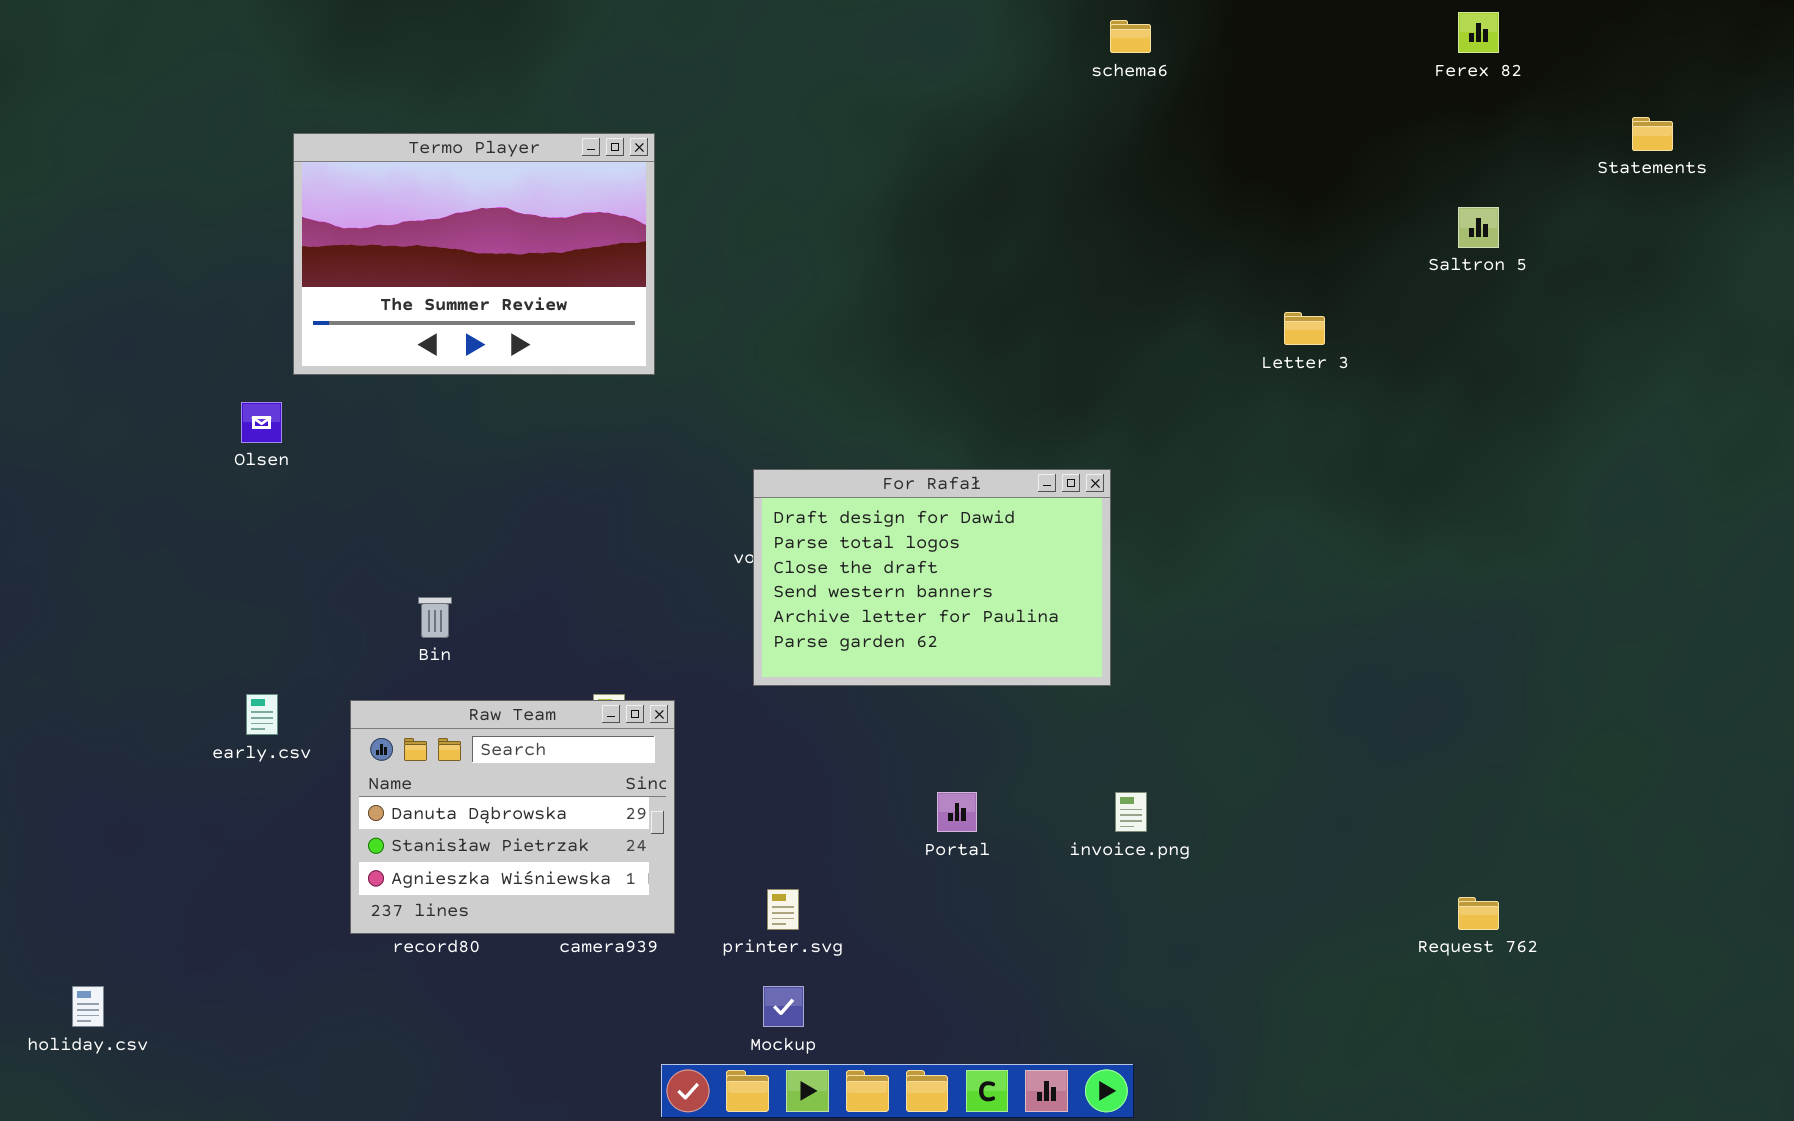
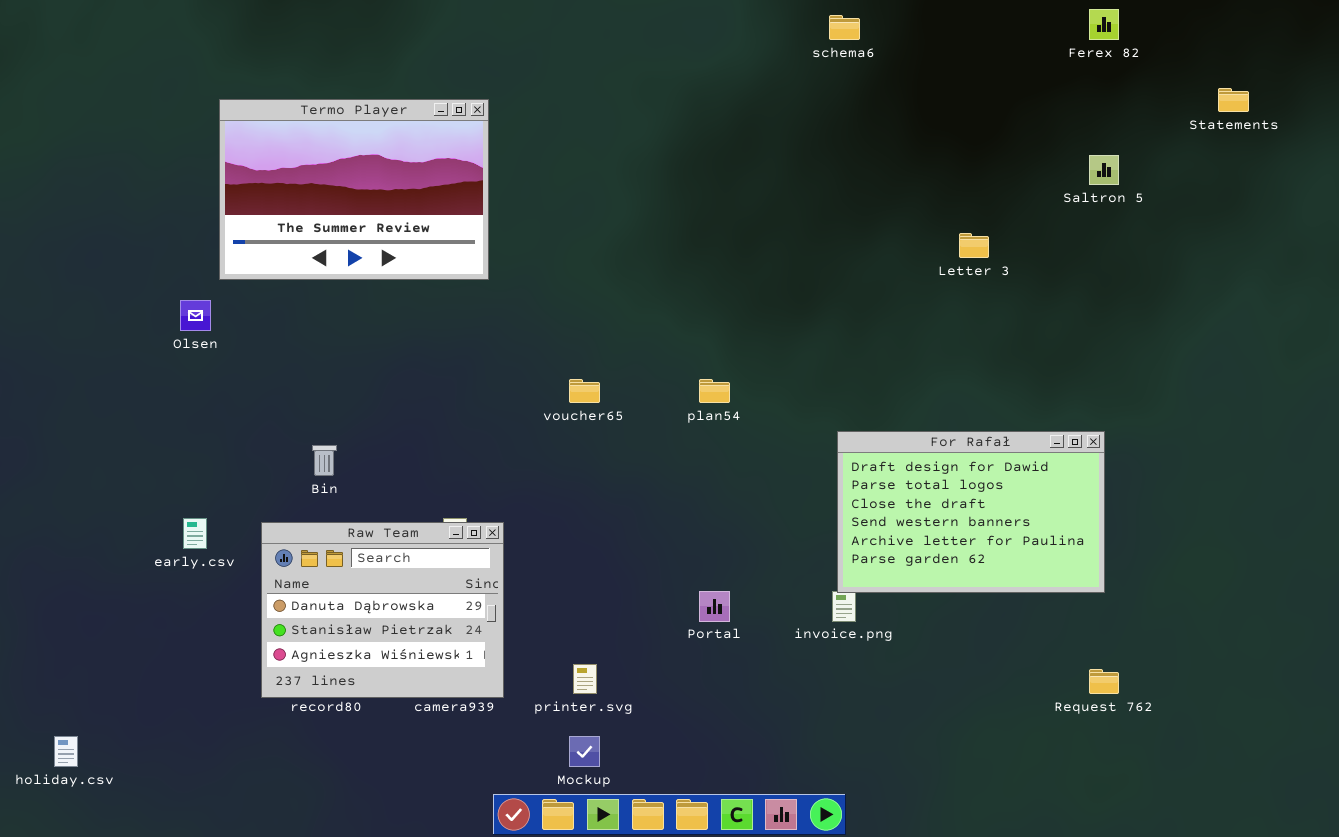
For Rafał: [753,469,1111,686] -> [837,431,1105,593], moved

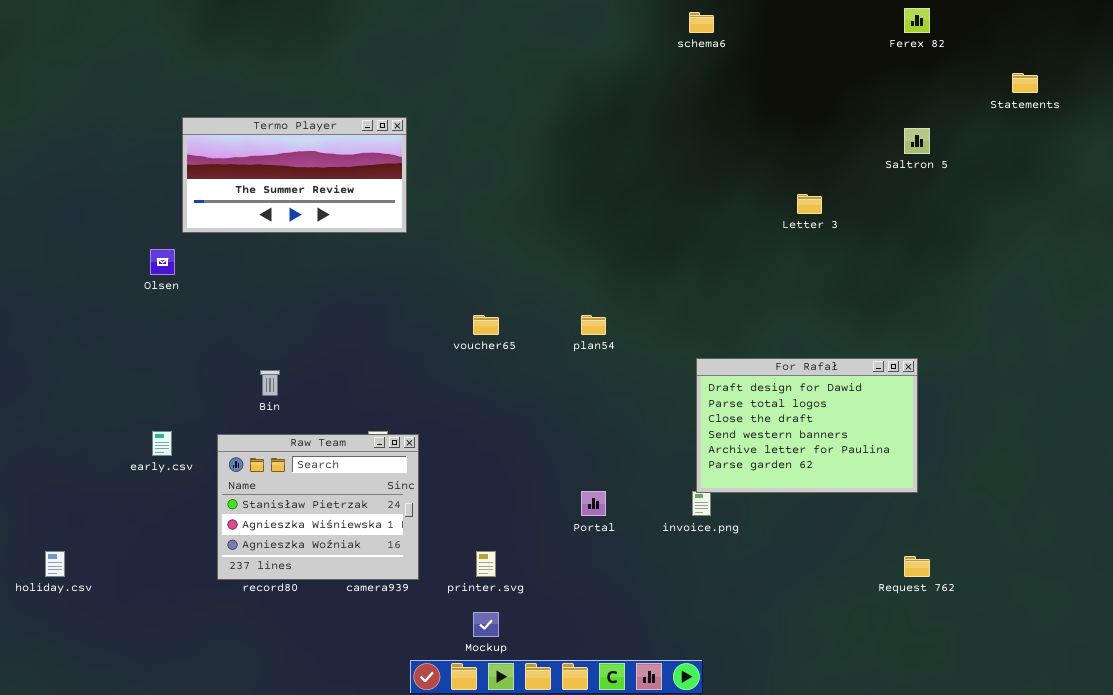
Termo Player: [219,99,489,280] -> [182,117,407,233], resized
Raw Team: [261,522,504,698] -> [217,434,419,580], scrolled down 1 row
holiday.csv: [54,736,78,767] -> [45,551,65,577], moved

